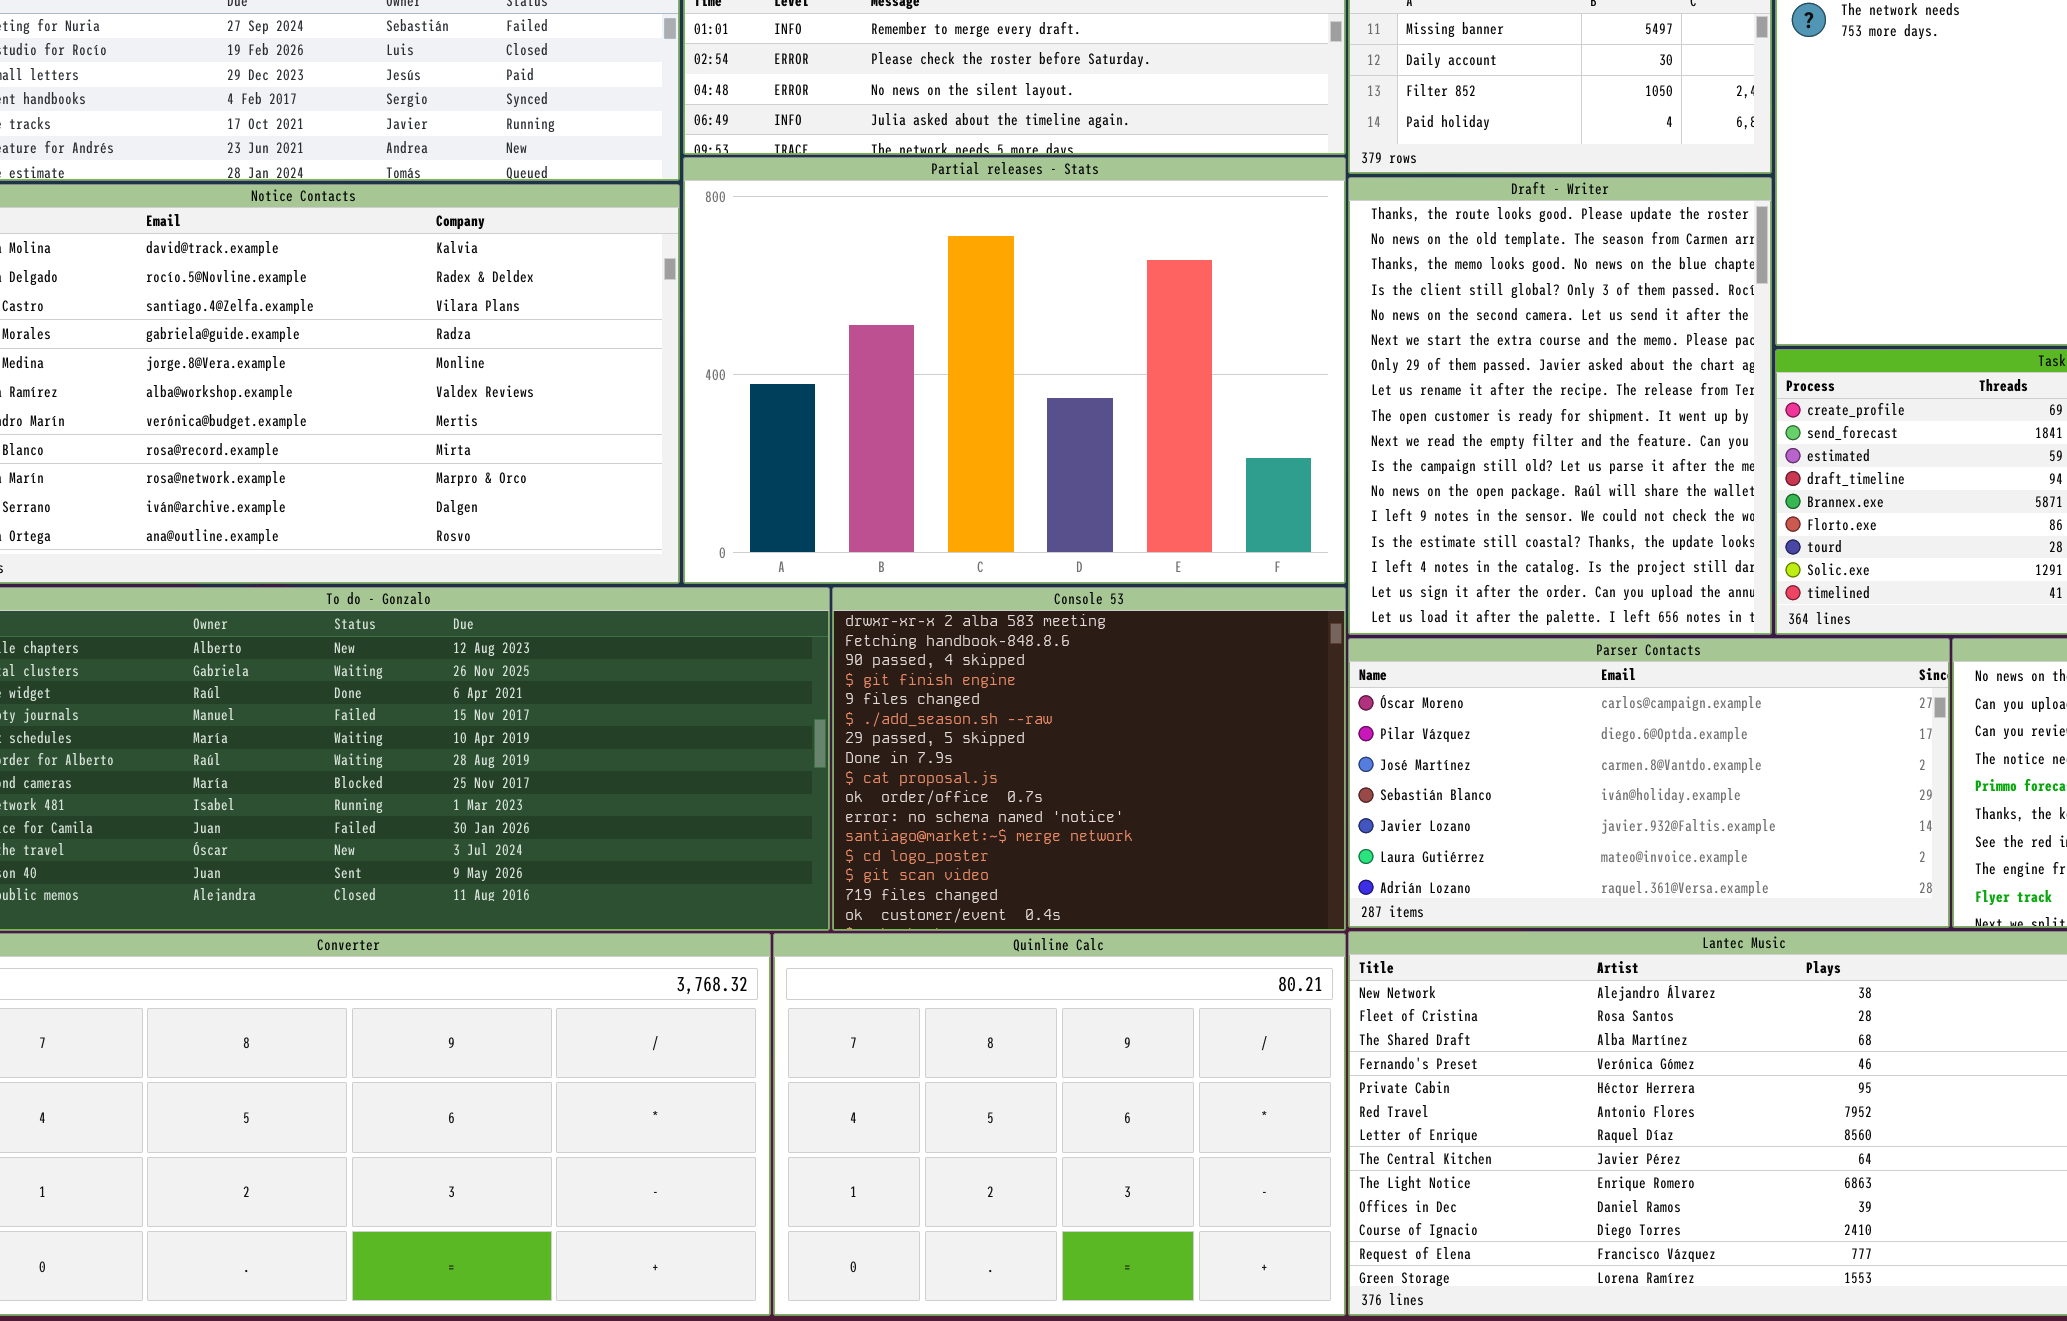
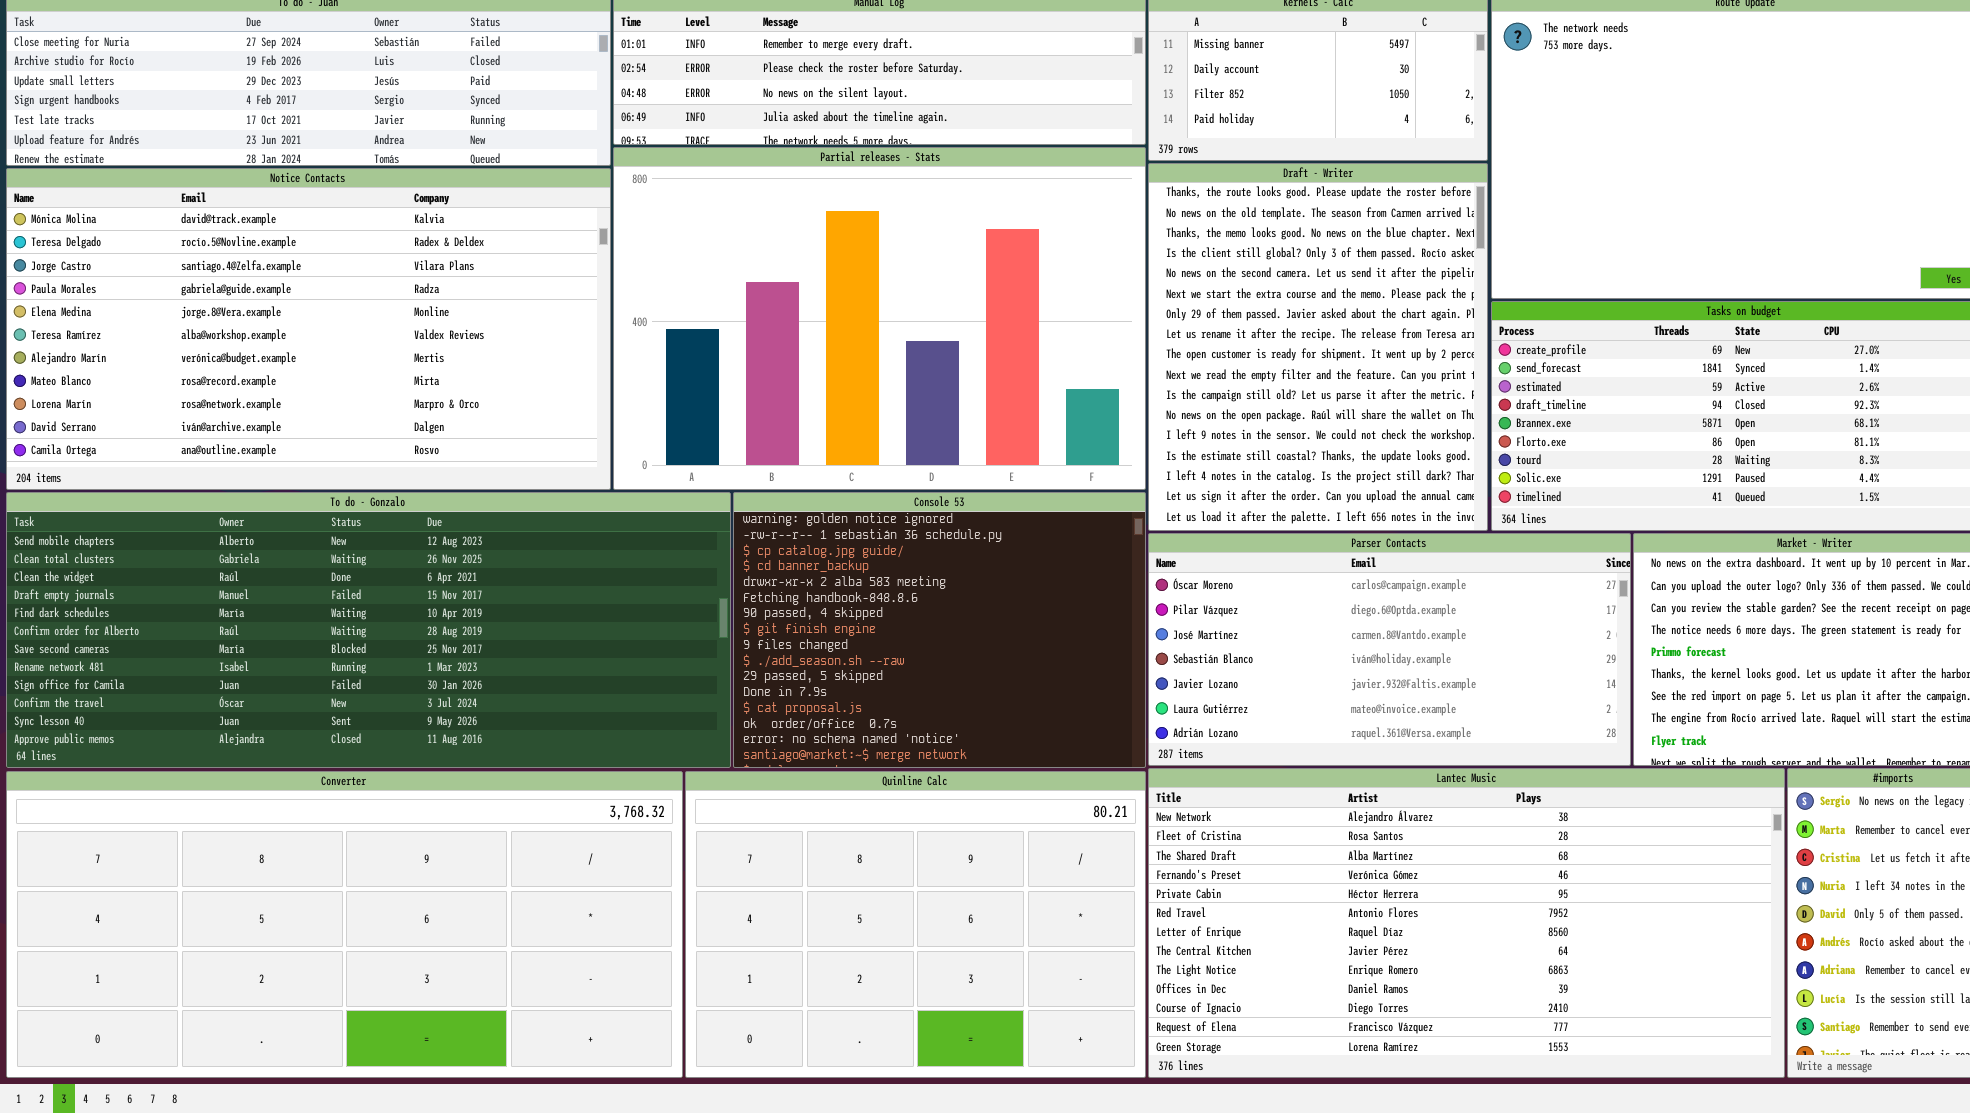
Console 53: [832,587,1346,931] -> [733,492,1146,768], scrolled up 4 rows

